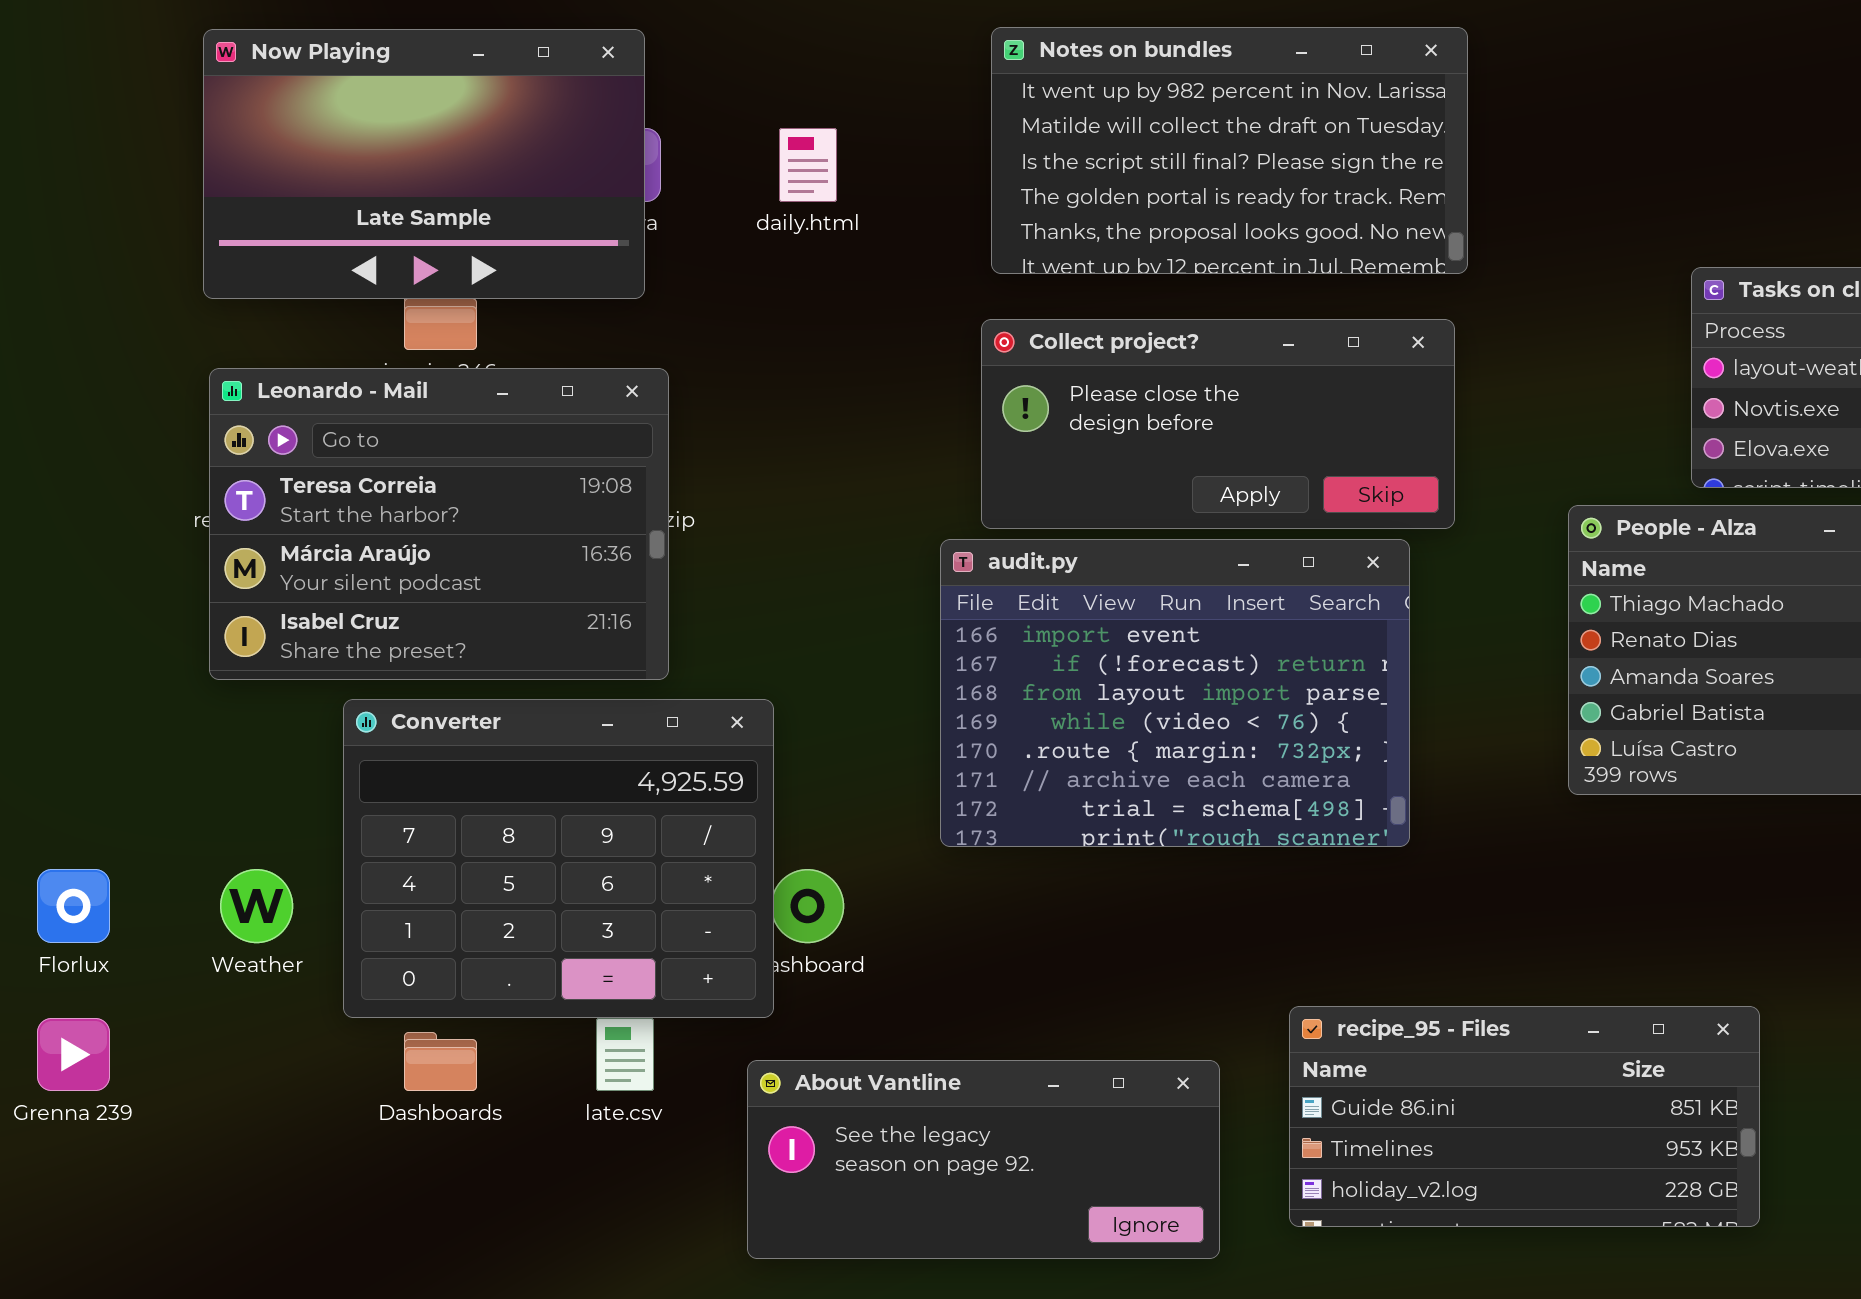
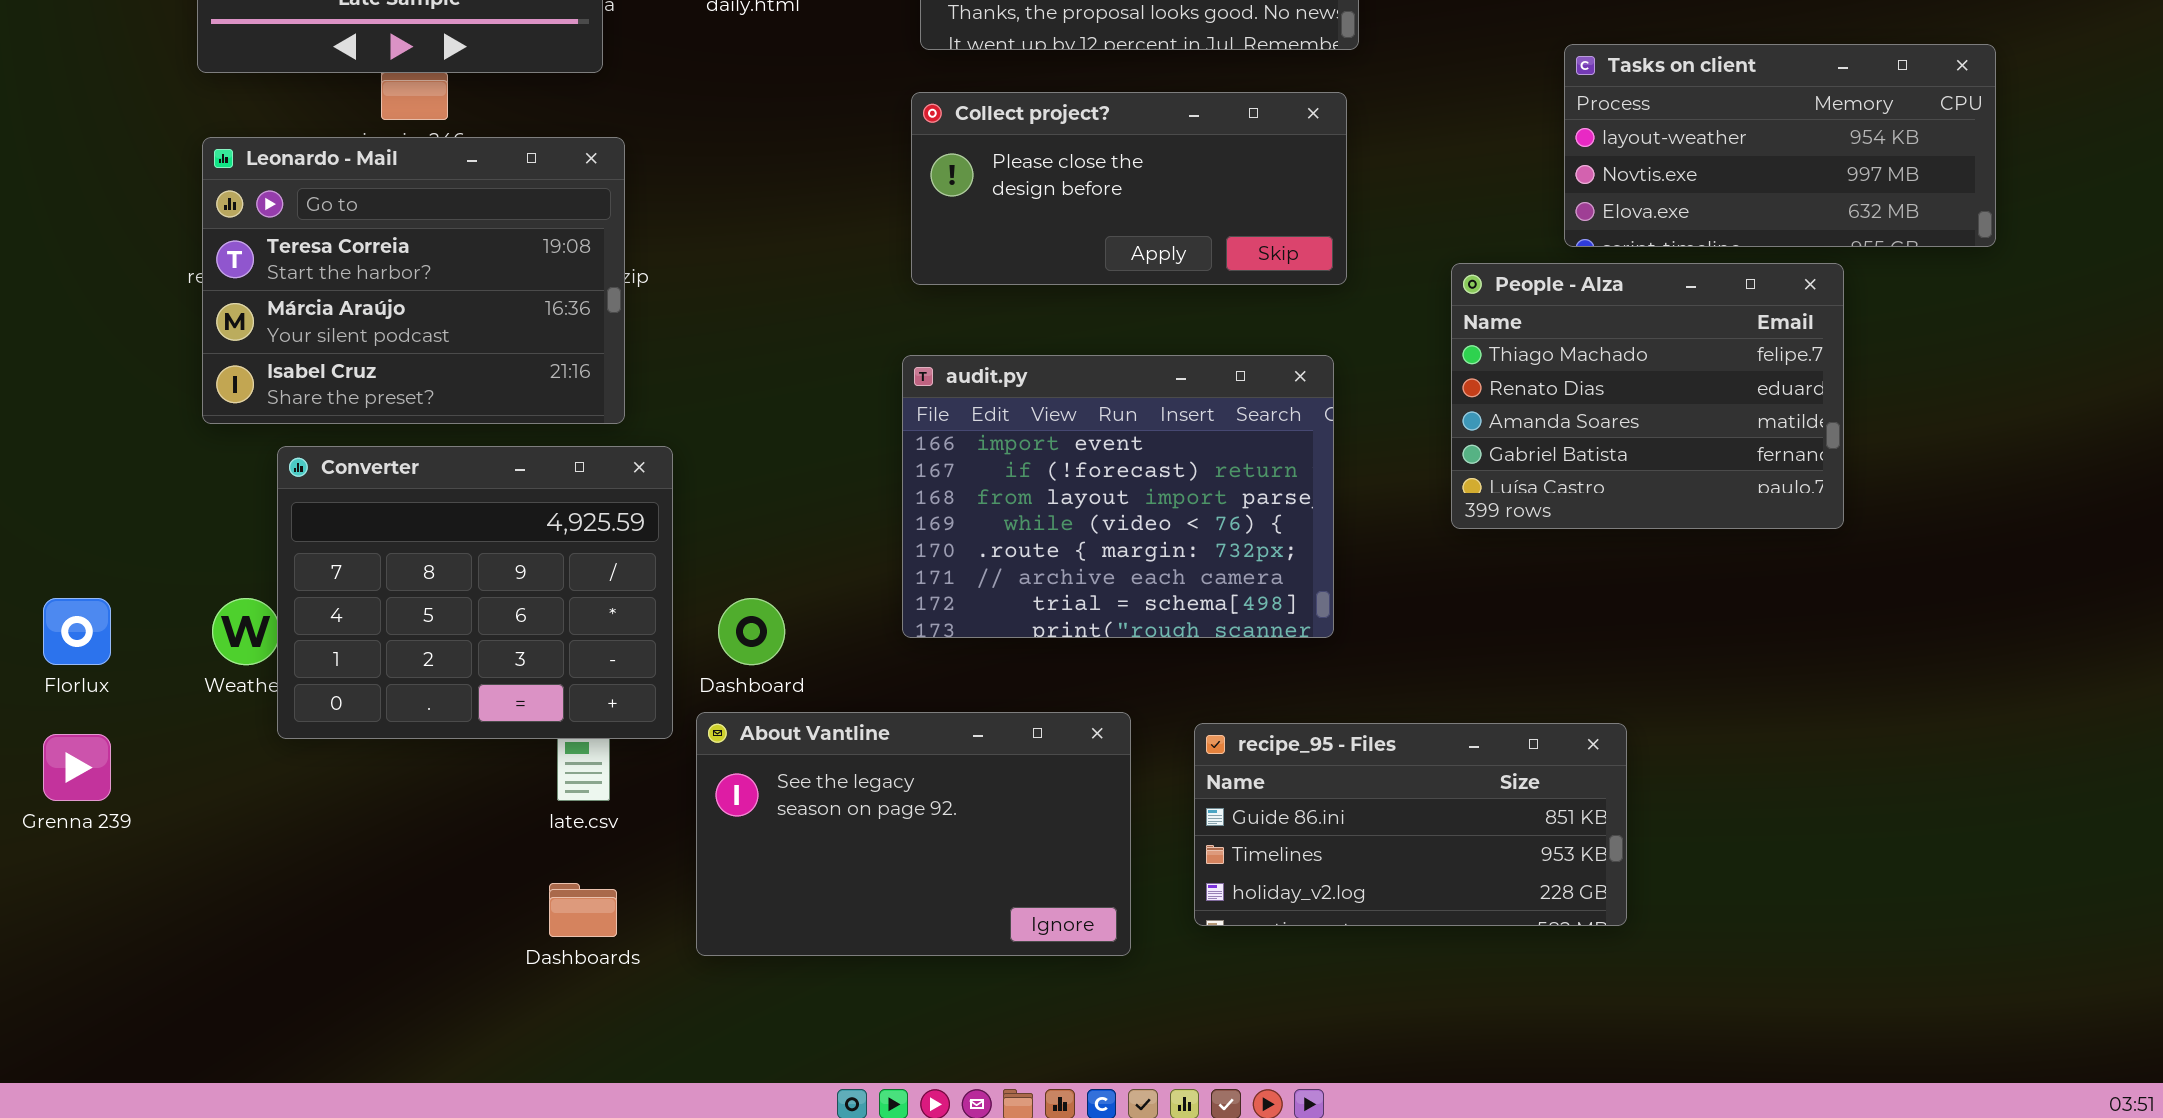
audit.py: [940,539,1410,847] -> [902,355,1334,638], moved
Converter: [343,699,774,1018] -> [277,446,673,739], moved
Dashboards: [404,1032,477,1091] -> [549,883,617,937], moved
About Vantline: [747,1060,1220,1259] -> [696,712,1131,956], resized

